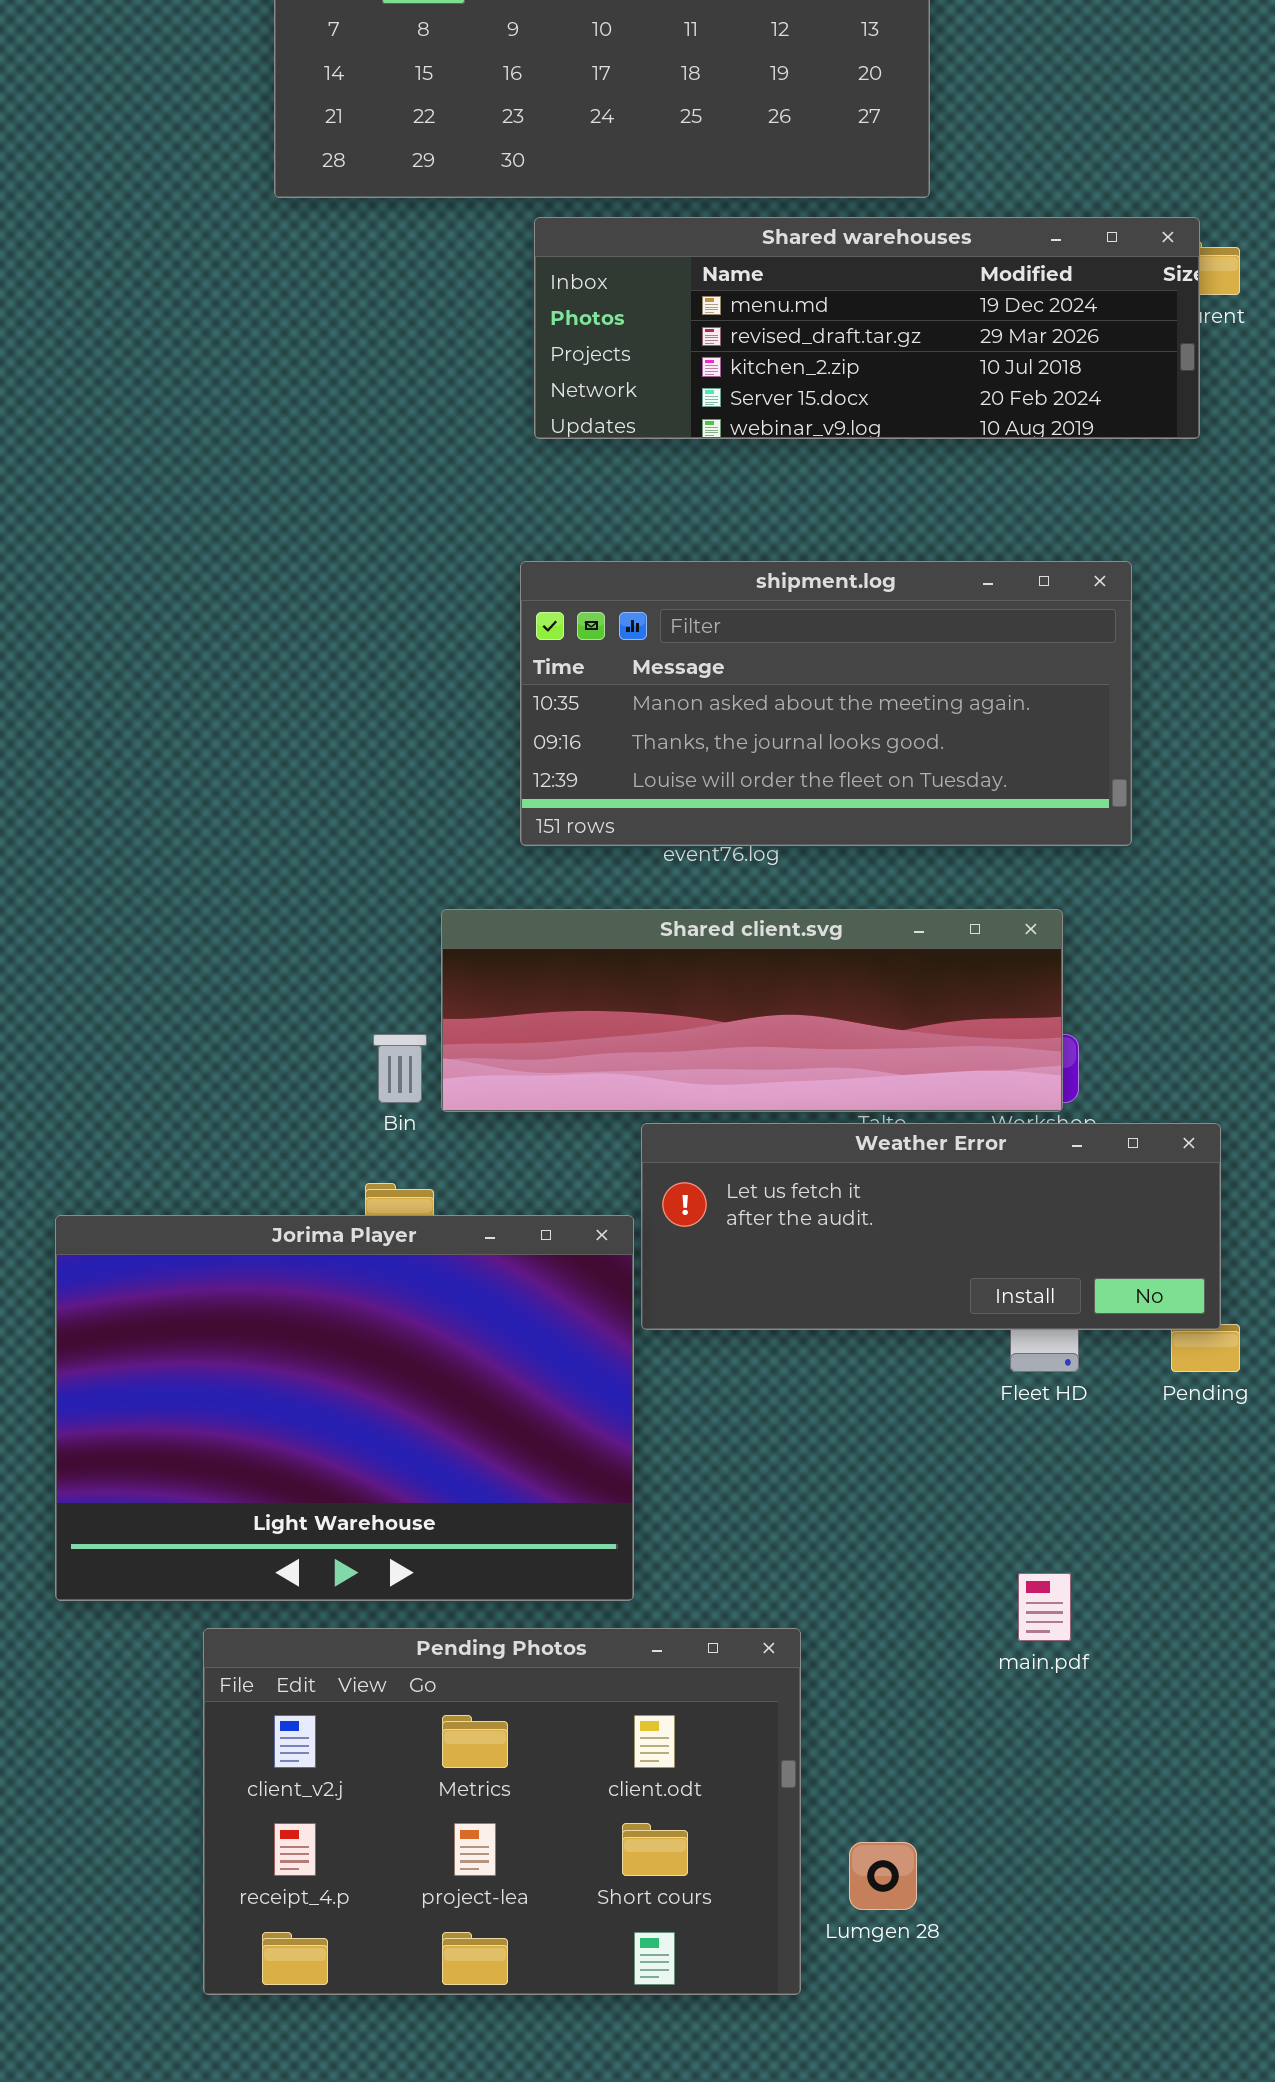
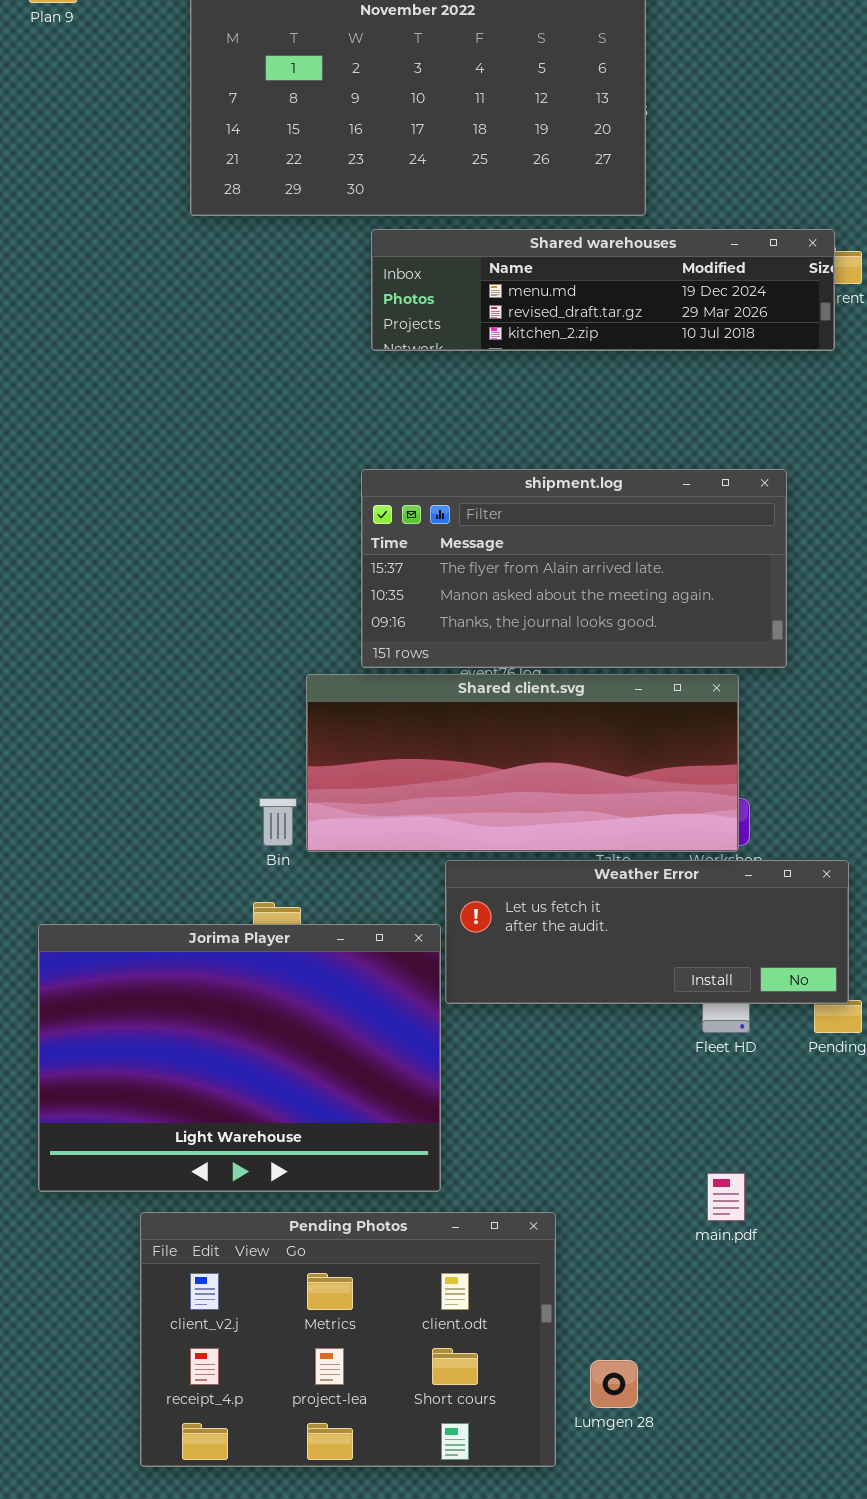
Shared warehouses: [534,217,1200,439] -> [371,229,835,351], resized
shipment.log: [520,561,1132,846] -> [361,469,787,668], scrolled up 1 row
Shared client.svg: [441,909,1063,1112] -> [306,674,739,852], resized

